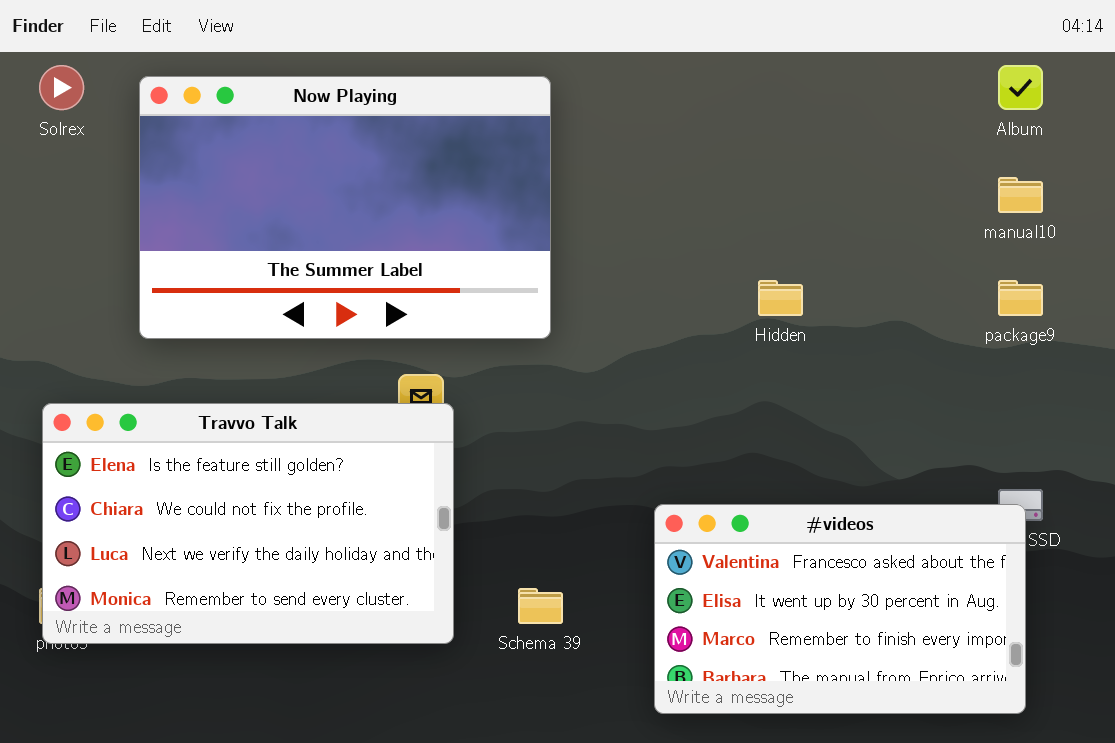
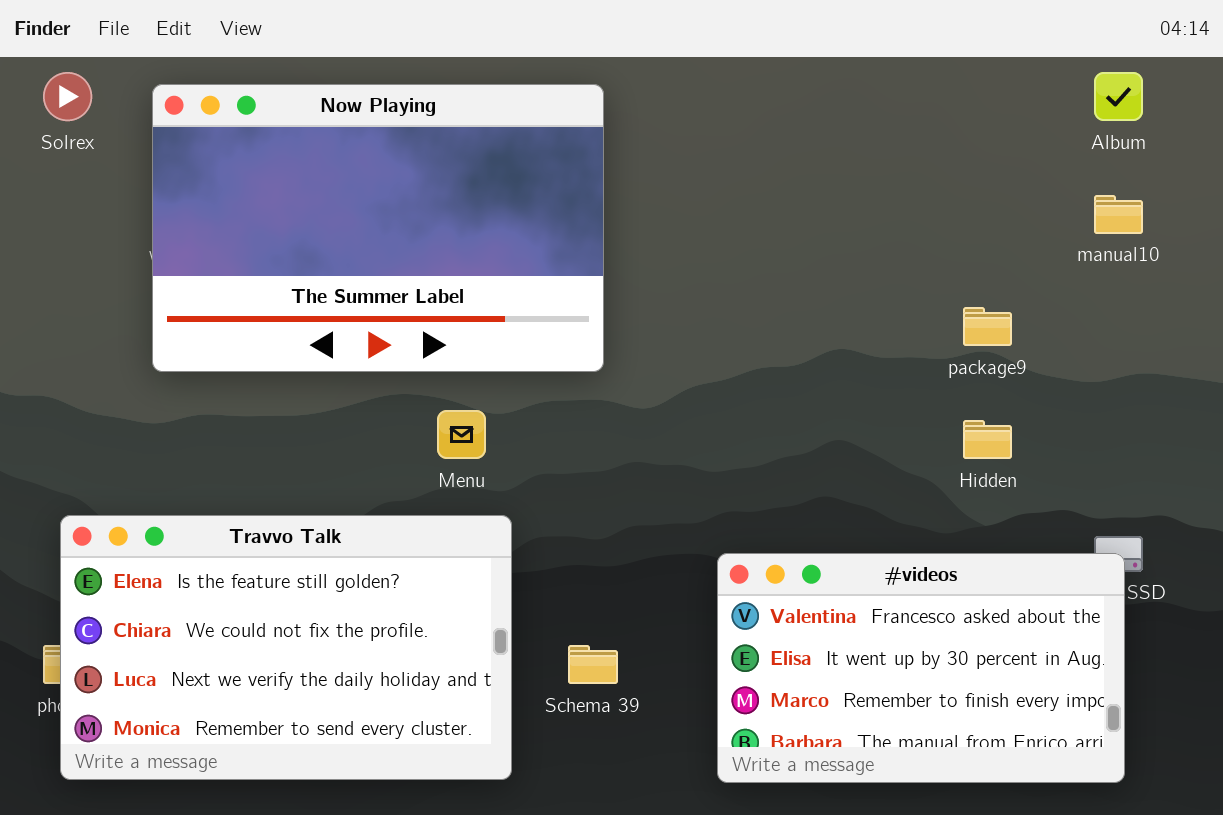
Hidden: [758,280,803,316] -> [963,420,1012,459], moved
package9: [998,280,1043,316] -> [963,307,1012,346], moved
Travvo Talk: [42,403,454,644] -> [60,515,512,780], moved

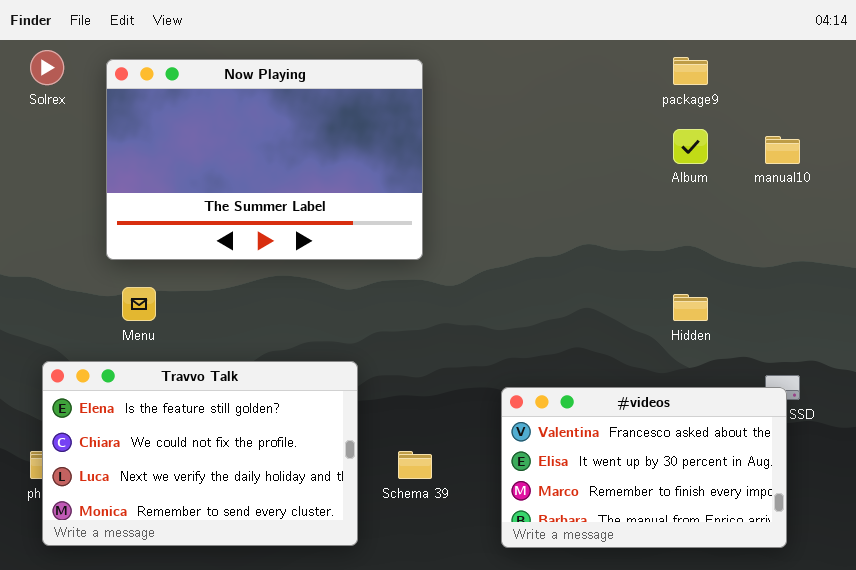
Album: [1094,72,1143,121] -> [673,129,708,164], moved
package9: [963,307,1012,346] -> [673,57,708,85], moved
Menu: [437,410,486,459] -> [122,287,156,321], moved

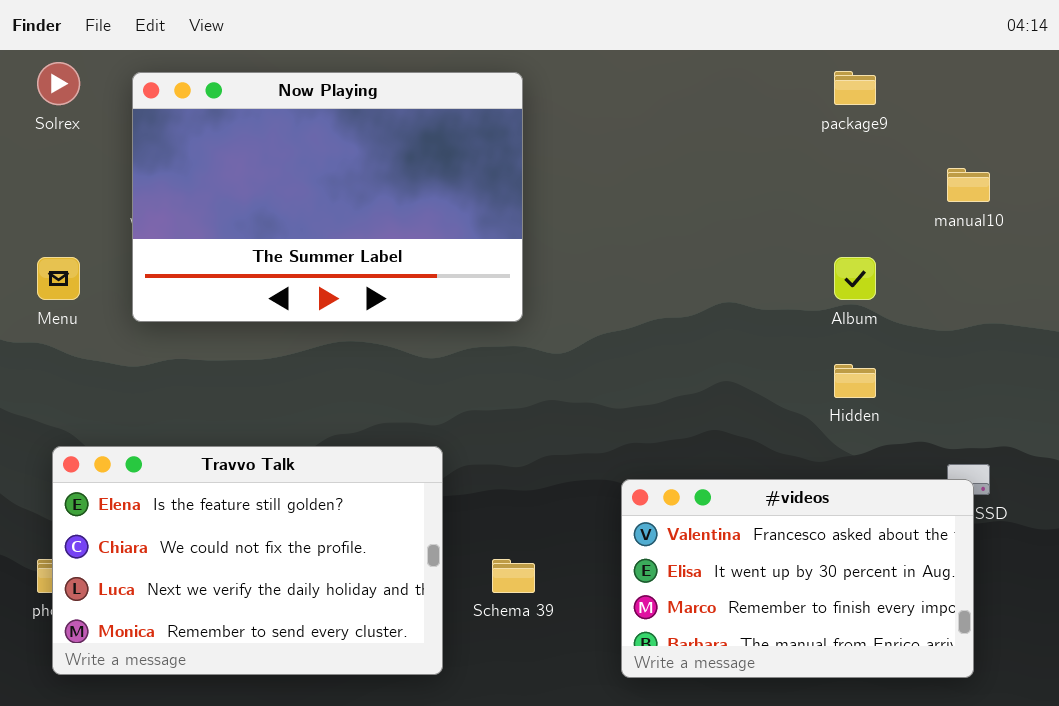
Album: [673,129,708,164] -> [834,257,876,300], moved
Menu: [122,287,156,321] -> [37,257,80,300], moved

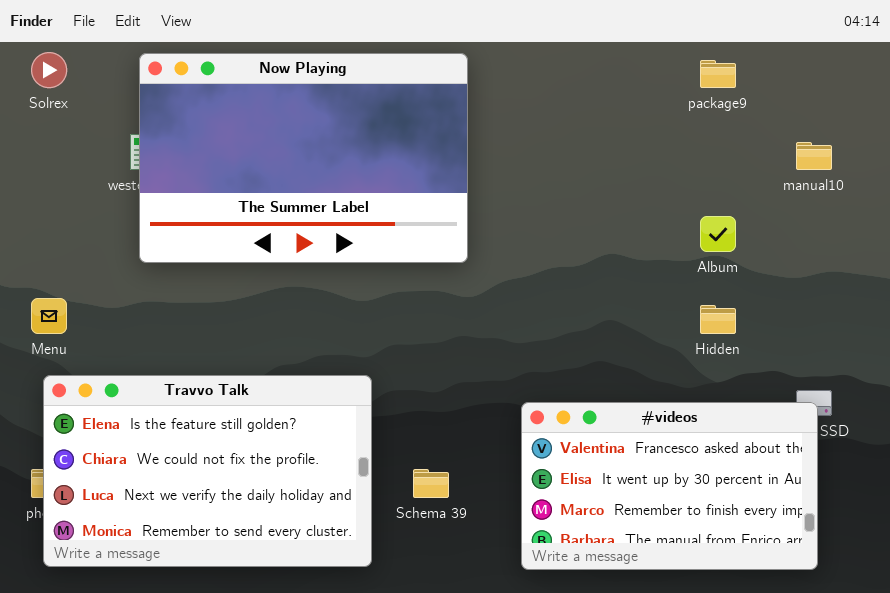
Now Playing: [132,72,523,322] -> [139,53,468,263], moved
Menu: [37,257,80,300] -> [31,298,67,334], moved

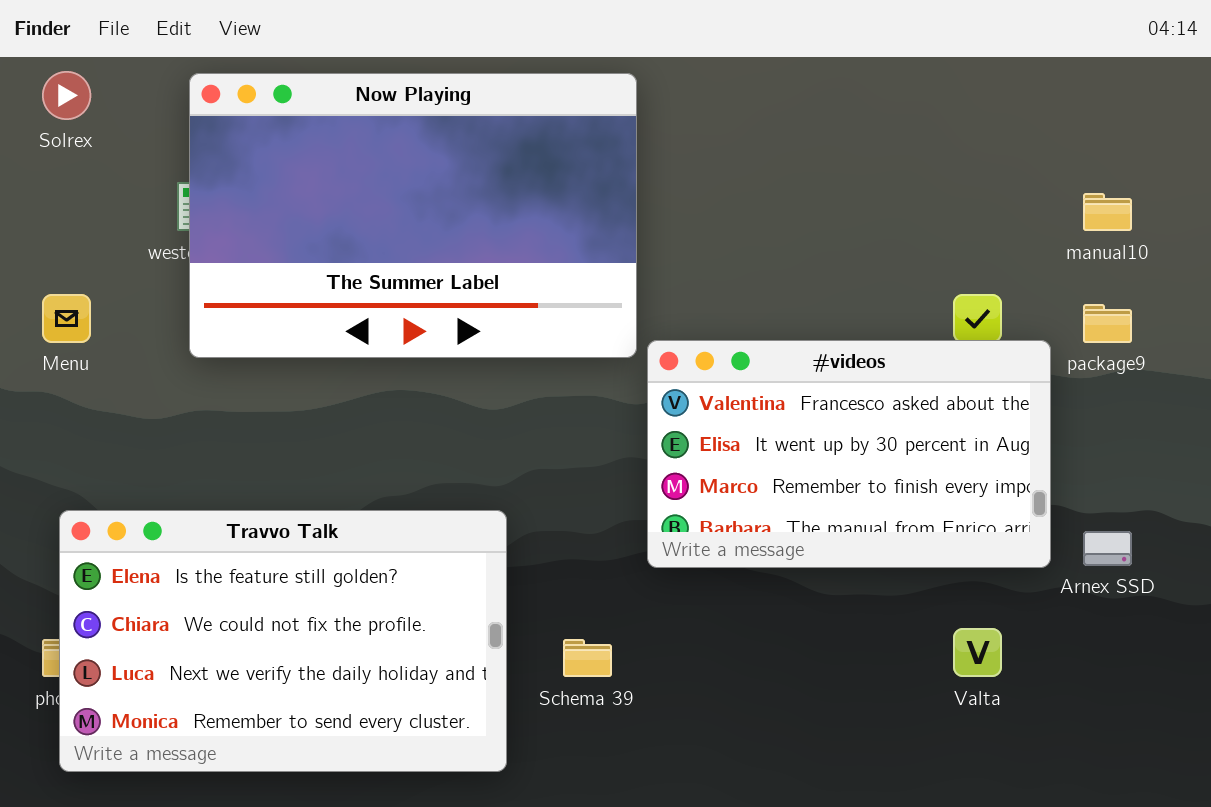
package9: [700,60,736,88] -> [1083,304,1132,343], moved
Menu: [31,298,67,334] -> [42,294,91,343], moved
#videos: [521,402,818,570] -> [647,340,1051,568], moved

